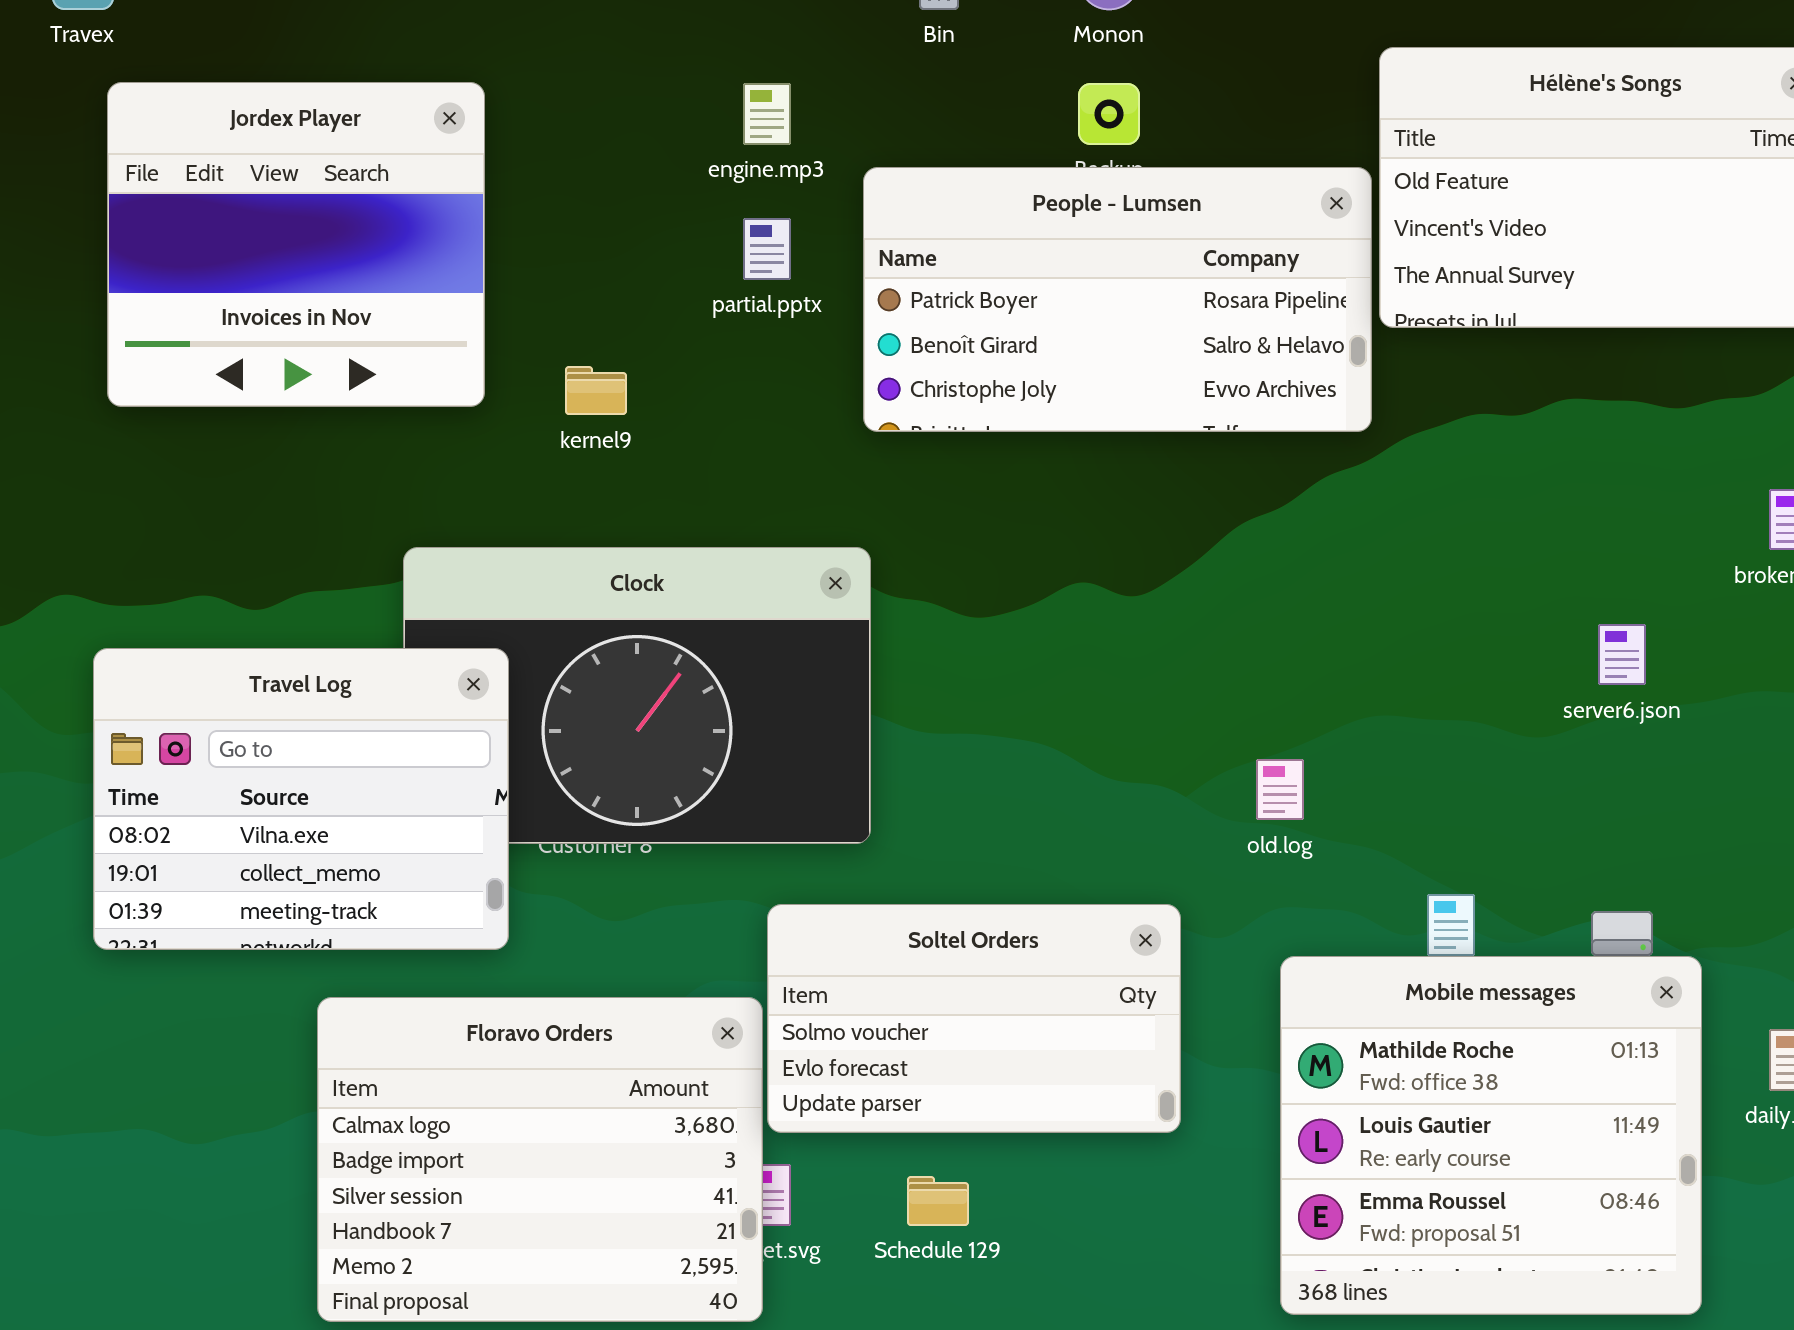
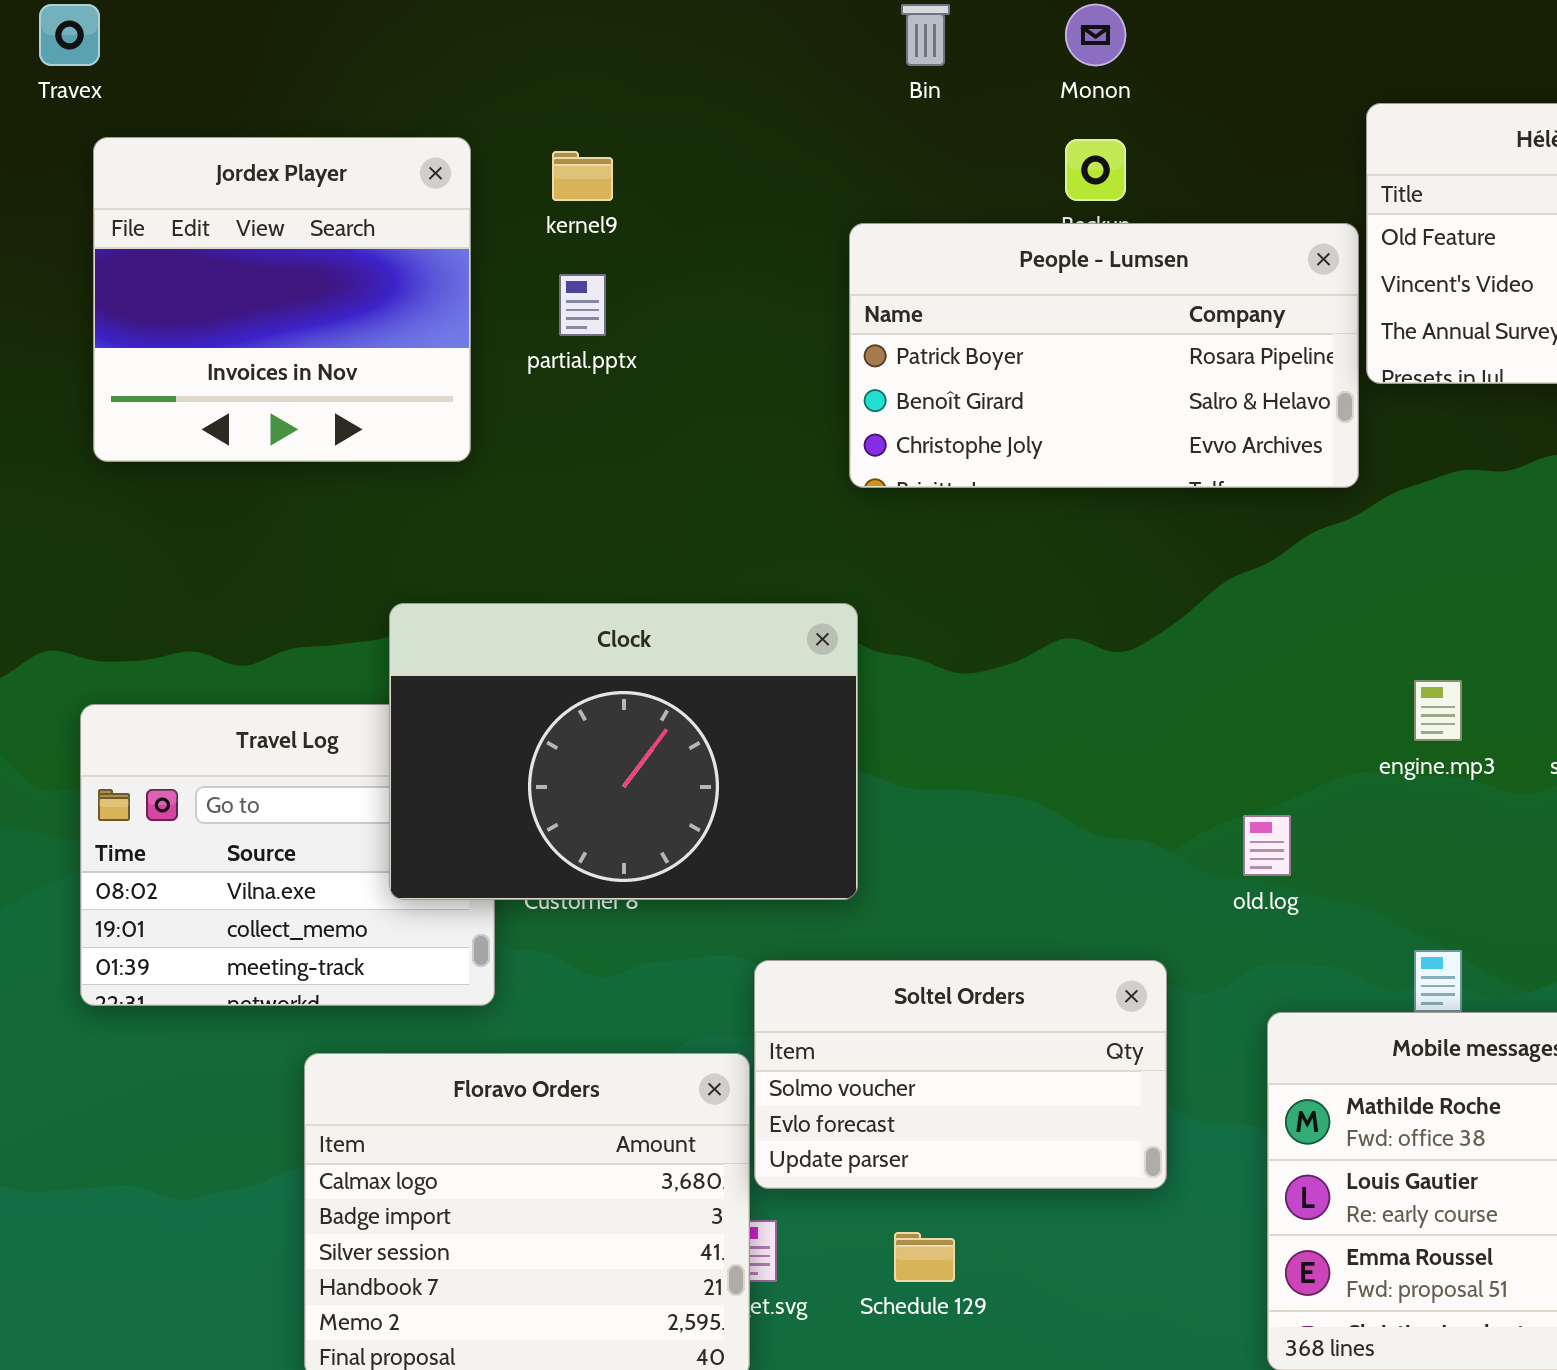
engine.mp3: [743,83,791,145] -> [1414,680,1462,741], moved
partial.pptx: [743,218,791,280] -> [559,274,606,336], moved
kernel9: [565,366,627,415] -> [552,151,613,201], moved
Clock: [403,547,871,844] -> [389,603,858,900], raised

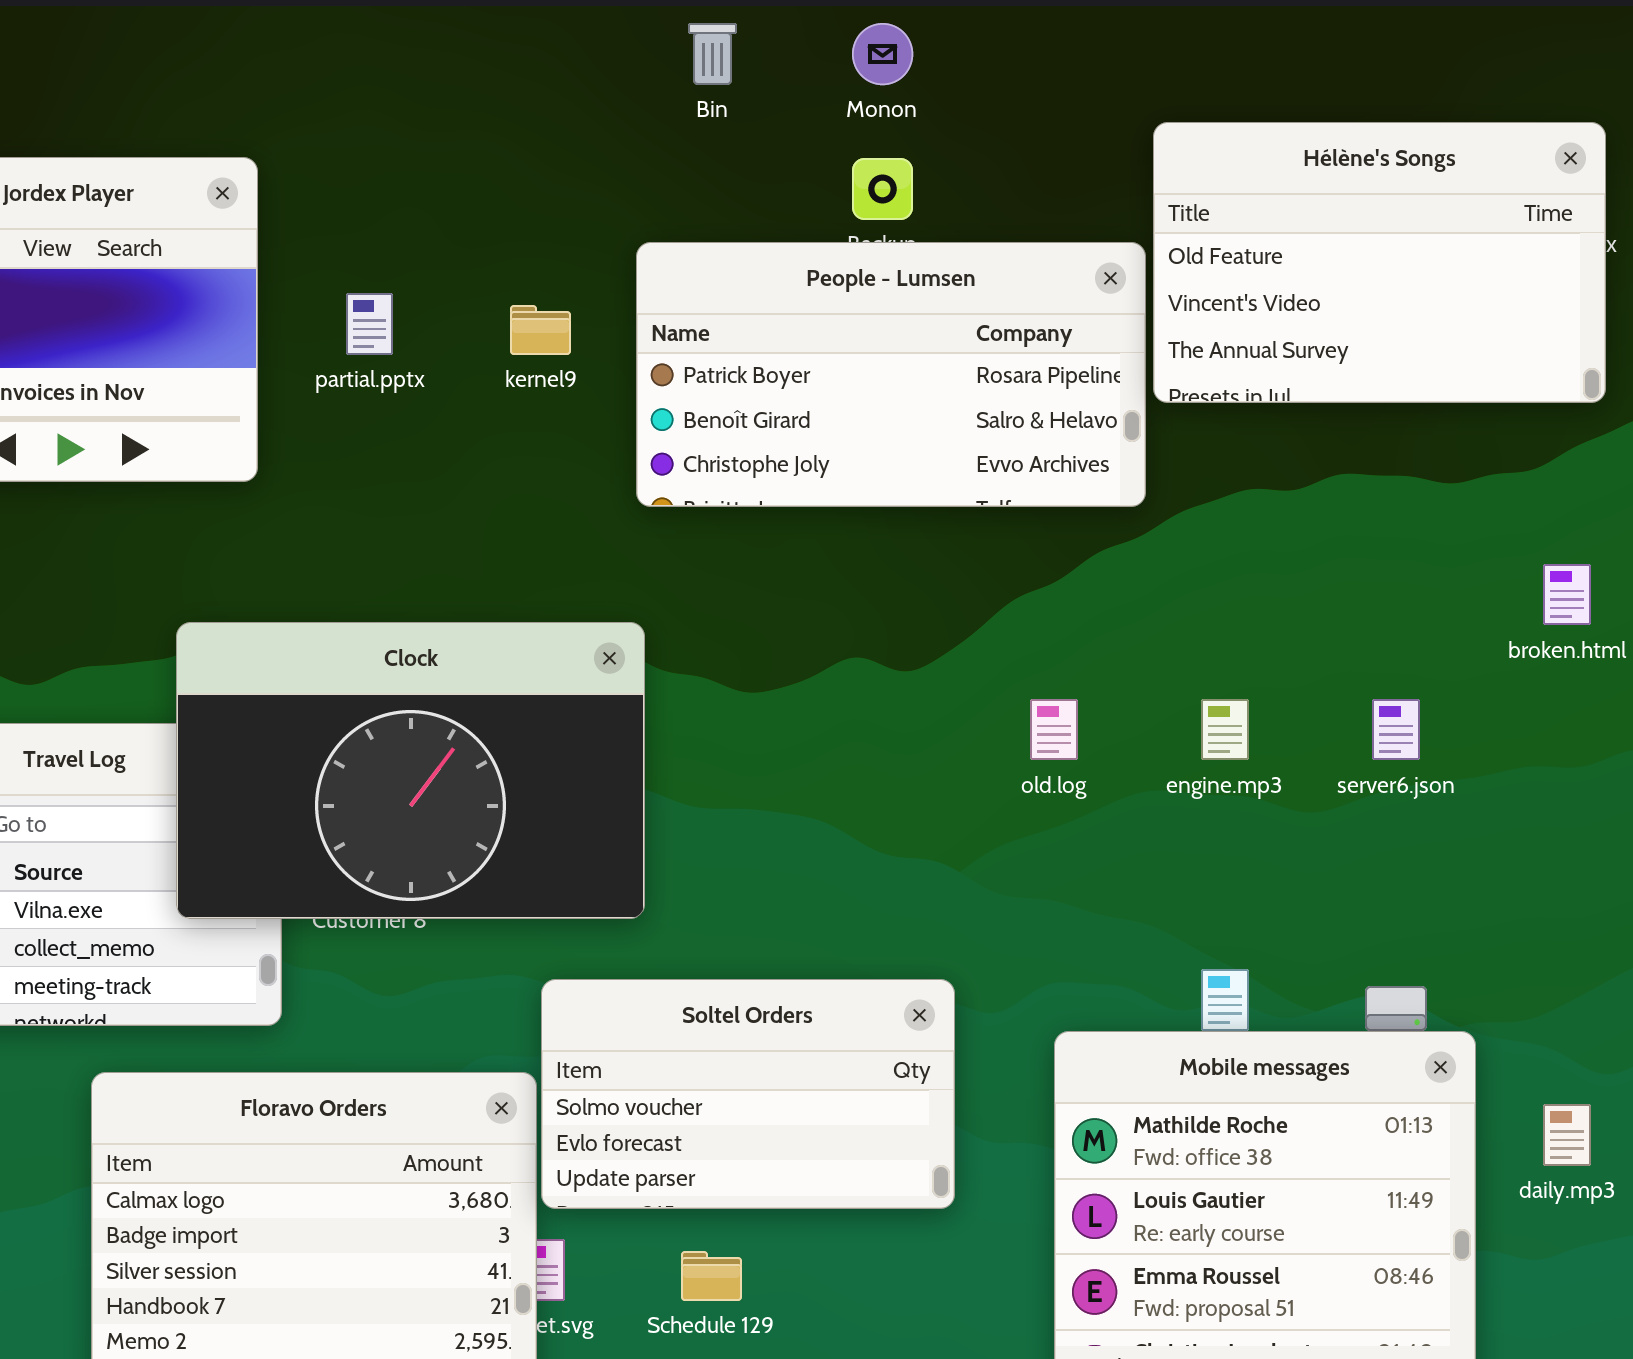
kernel9: [552,151,613,201] -> [510,305,571,355], moved
old.log: [1243,815,1291,876] -> [1030,699,1078,760], moved

